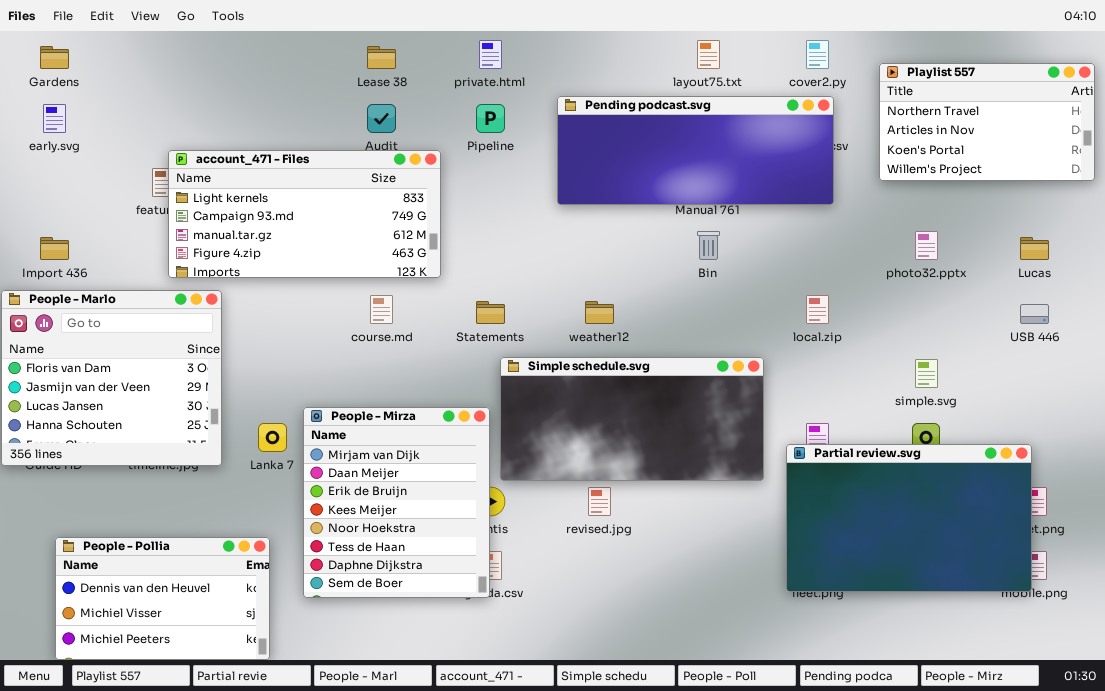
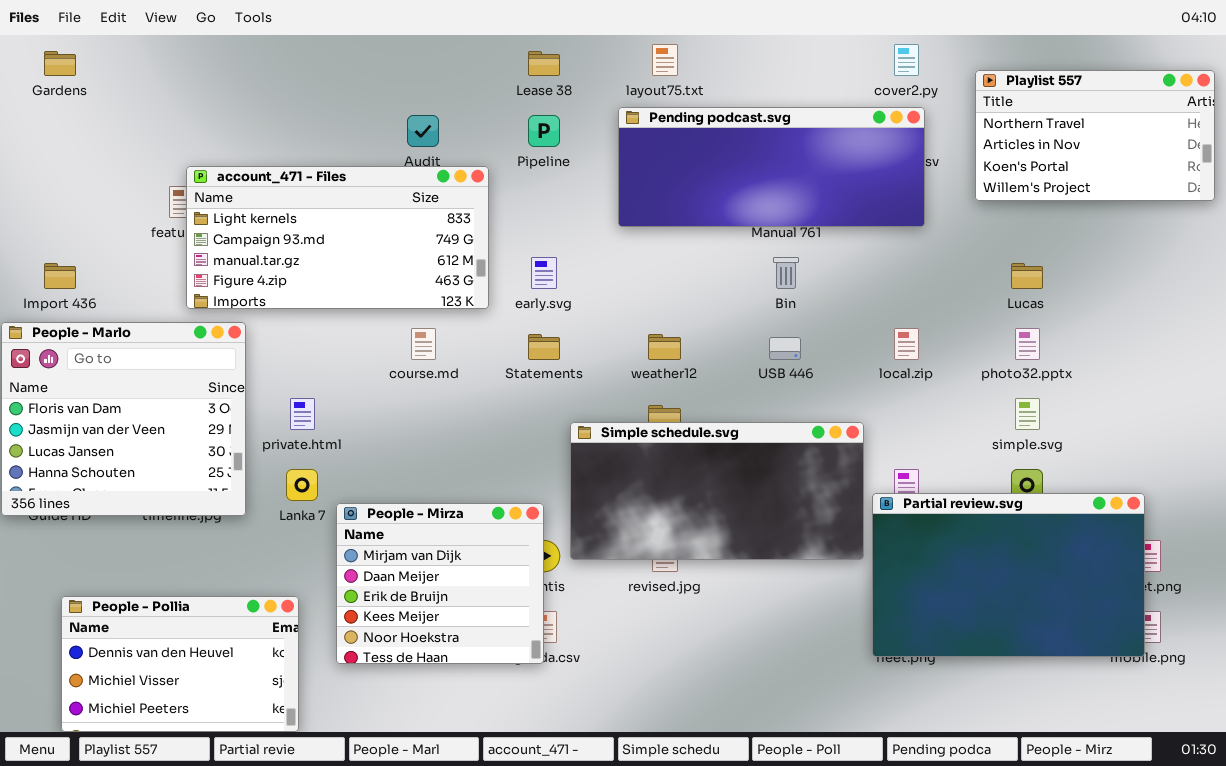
private.html: [479,40,502,69] -> [290,398,315,430], moved
layout75.txt: [697,40,720,69] -> [652,44,678,76], moved
Lease 38: [367,46,396,69] -> [528,51,560,76], moved
early.svg: [43,104,66,133] -> [531,257,557,289], moved
photo32.pptx: [915,231,938,260] -> [1015,328,1040,360], moved
Lucas: [1020,237,1049,260] -> [1011,263,1043,289], moved
USB 446: [1020,304,1049,324] -> [769,337,801,360], moved
Simple schedule.svg: [500,357,764,481] -> [570,422,864,560], moved
People - Mirza: [303,407,490,598] -> [336,503,544,664], resized

